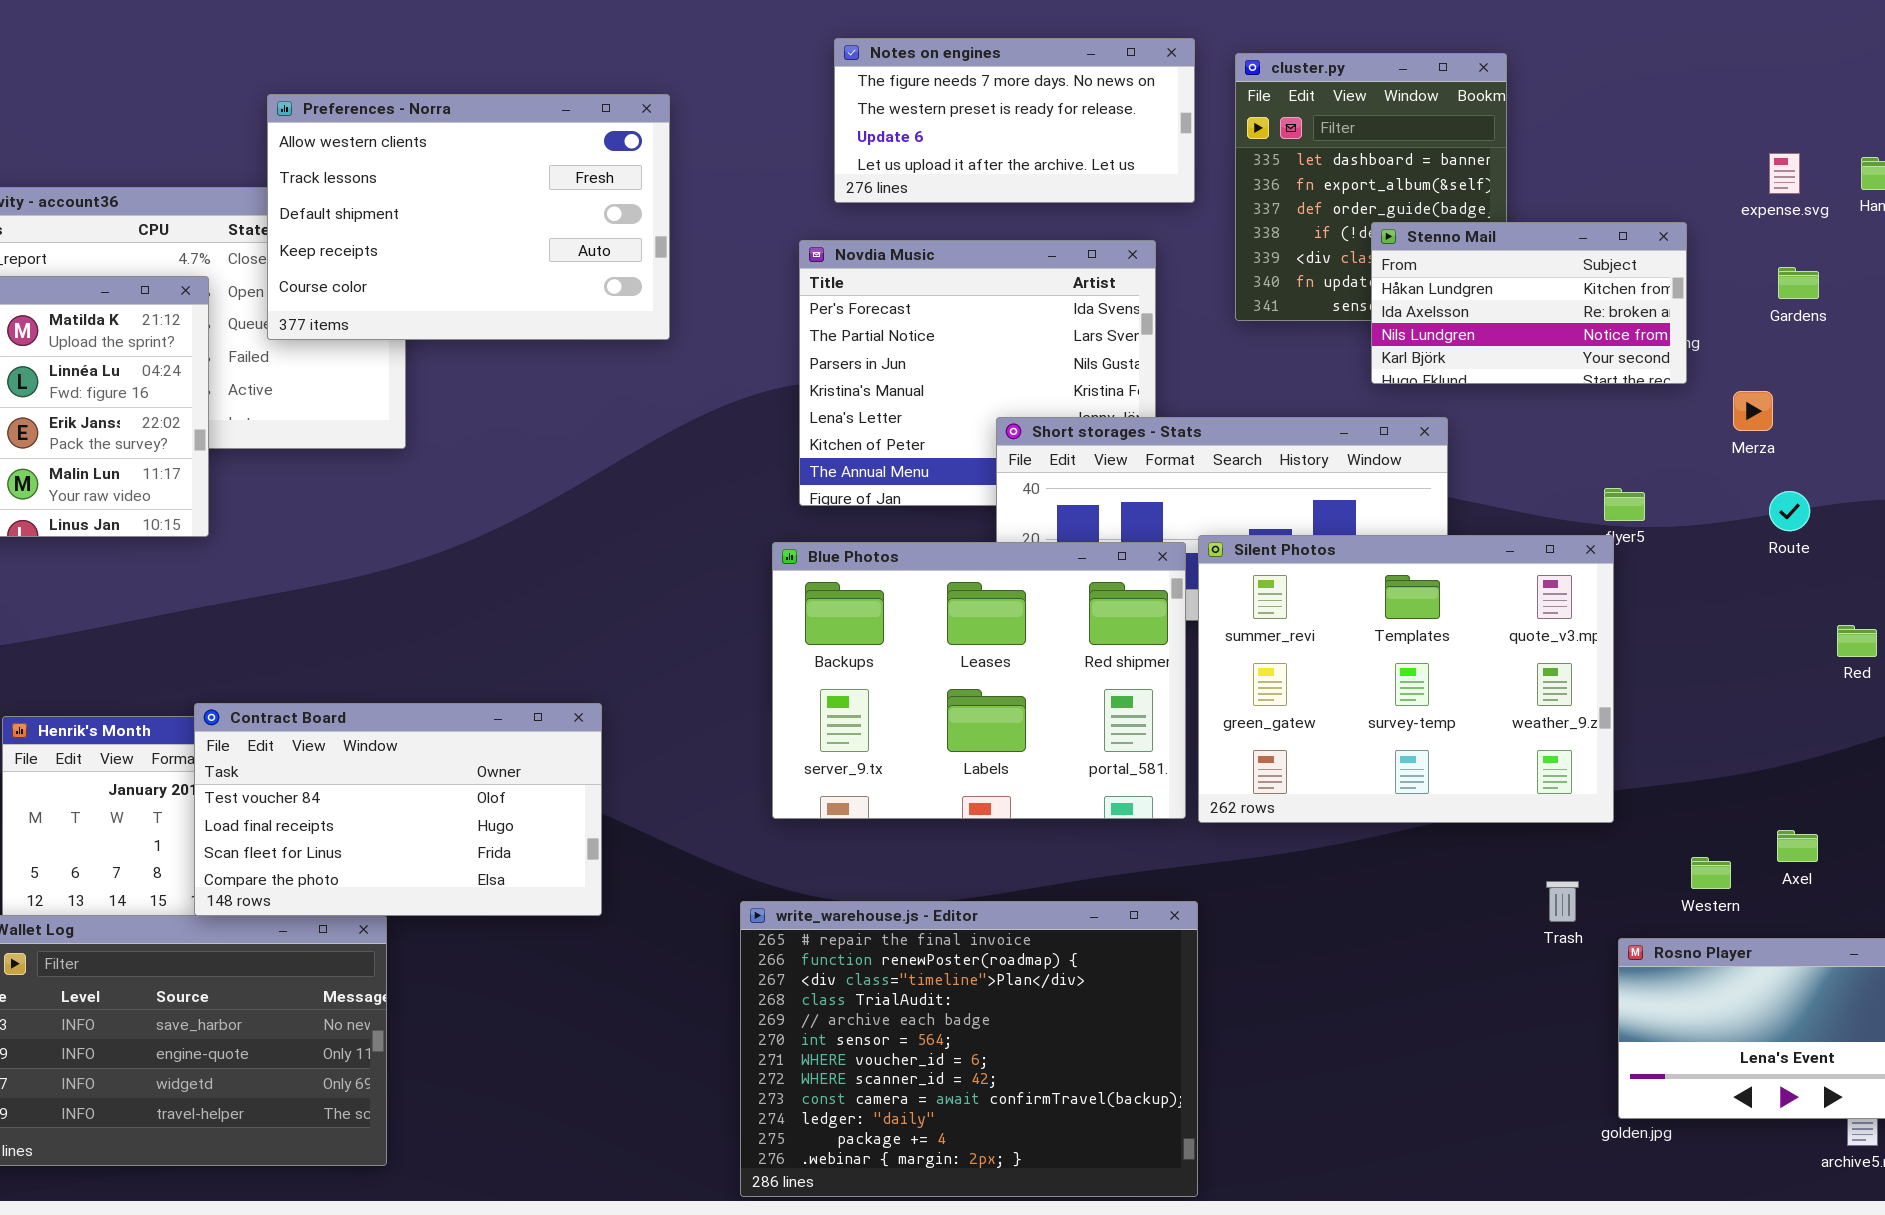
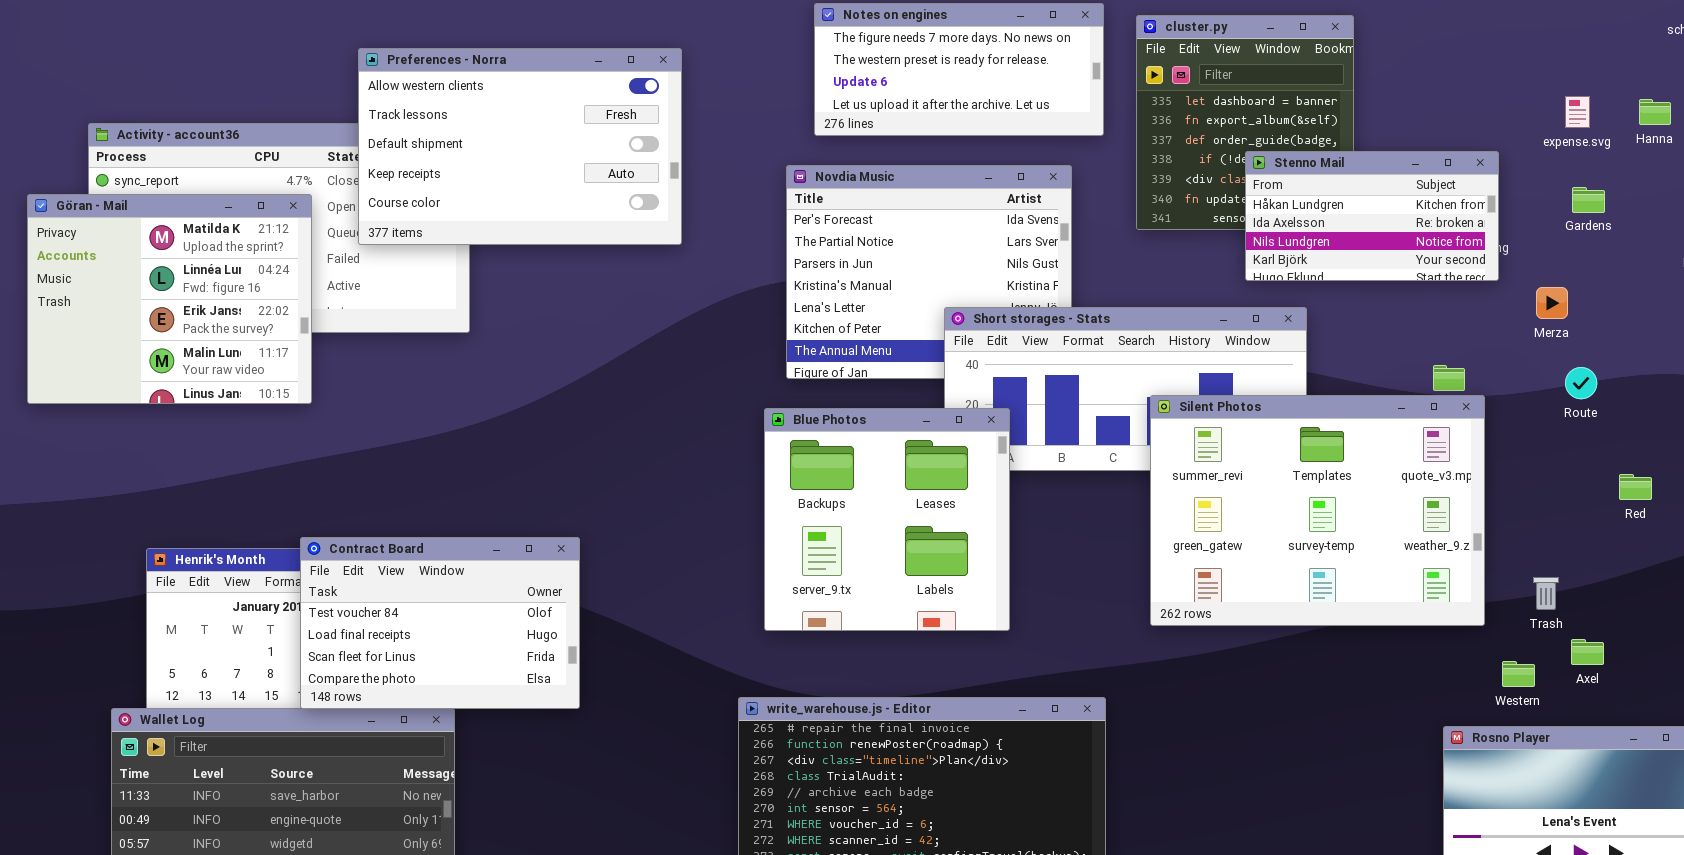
Silent Photos: [1198,535,1614,823] -> [1150,395,1485,626], moved
Blue Photos: [772,542,1186,819] -> [764,408,1010,631], resized
Contract Board: [194,703,602,916] -> [300,537,580,709], resized
Trash: [1546,881,1579,922] -> [1533,577,1559,610], moved

